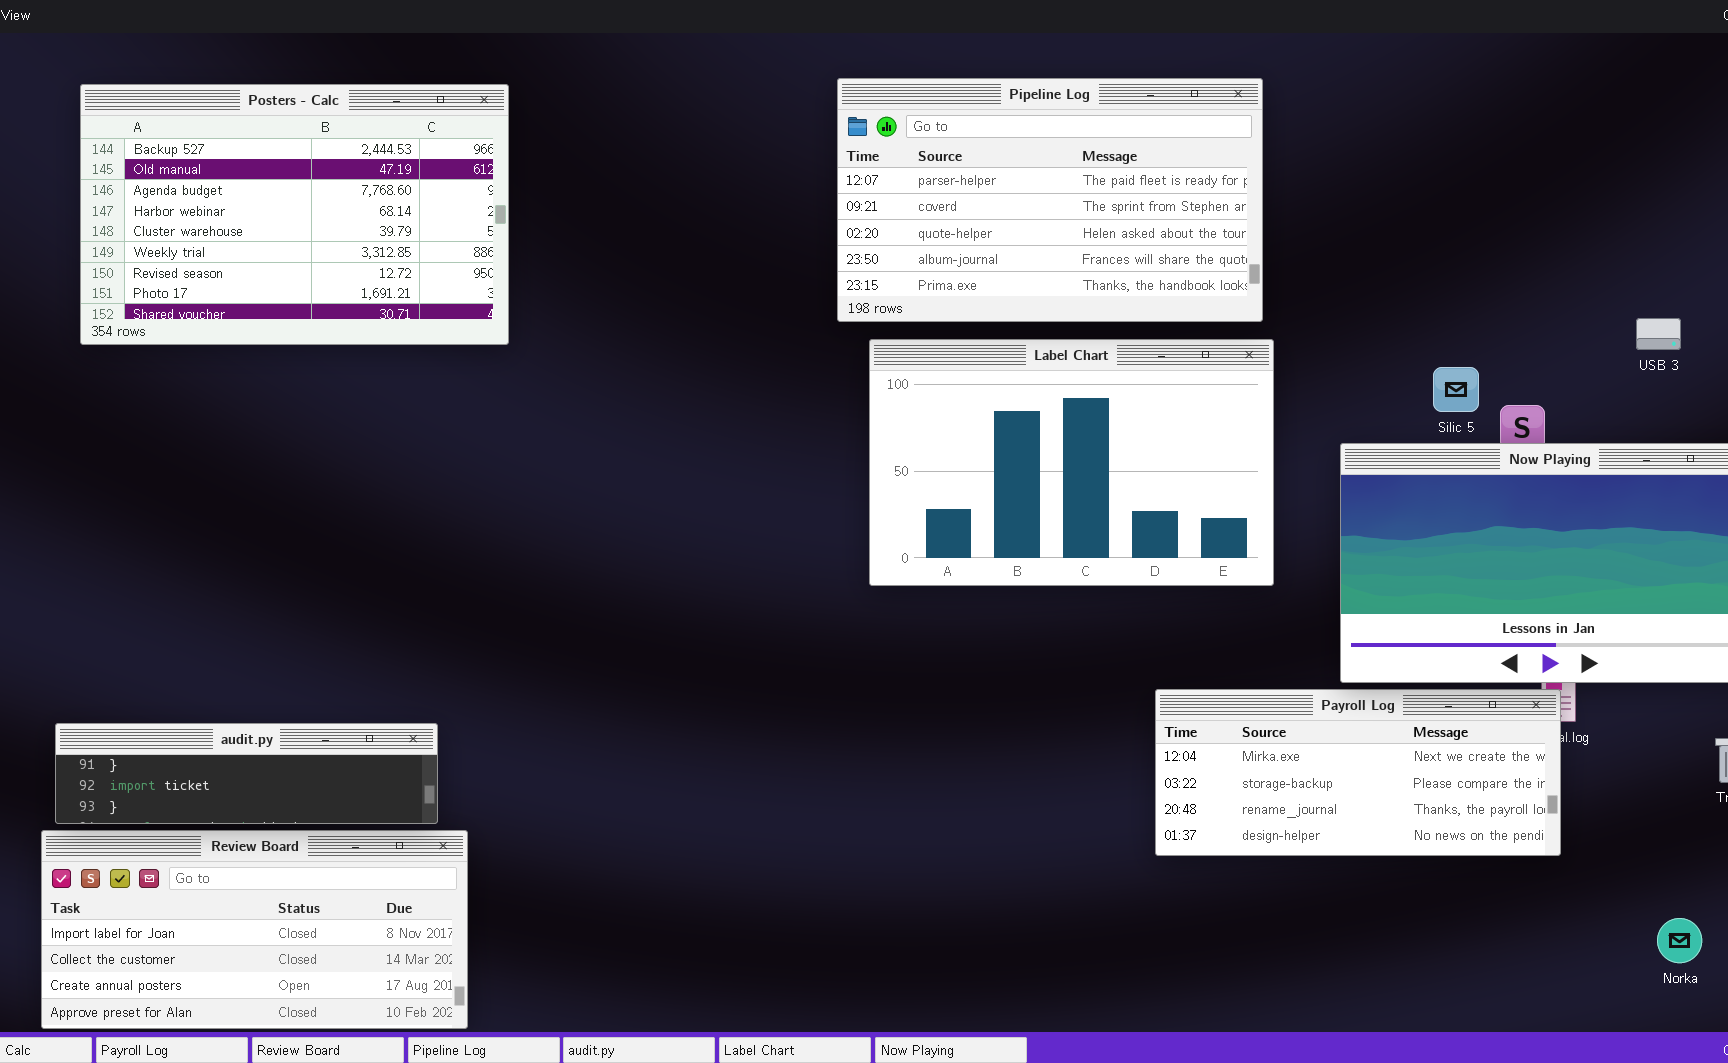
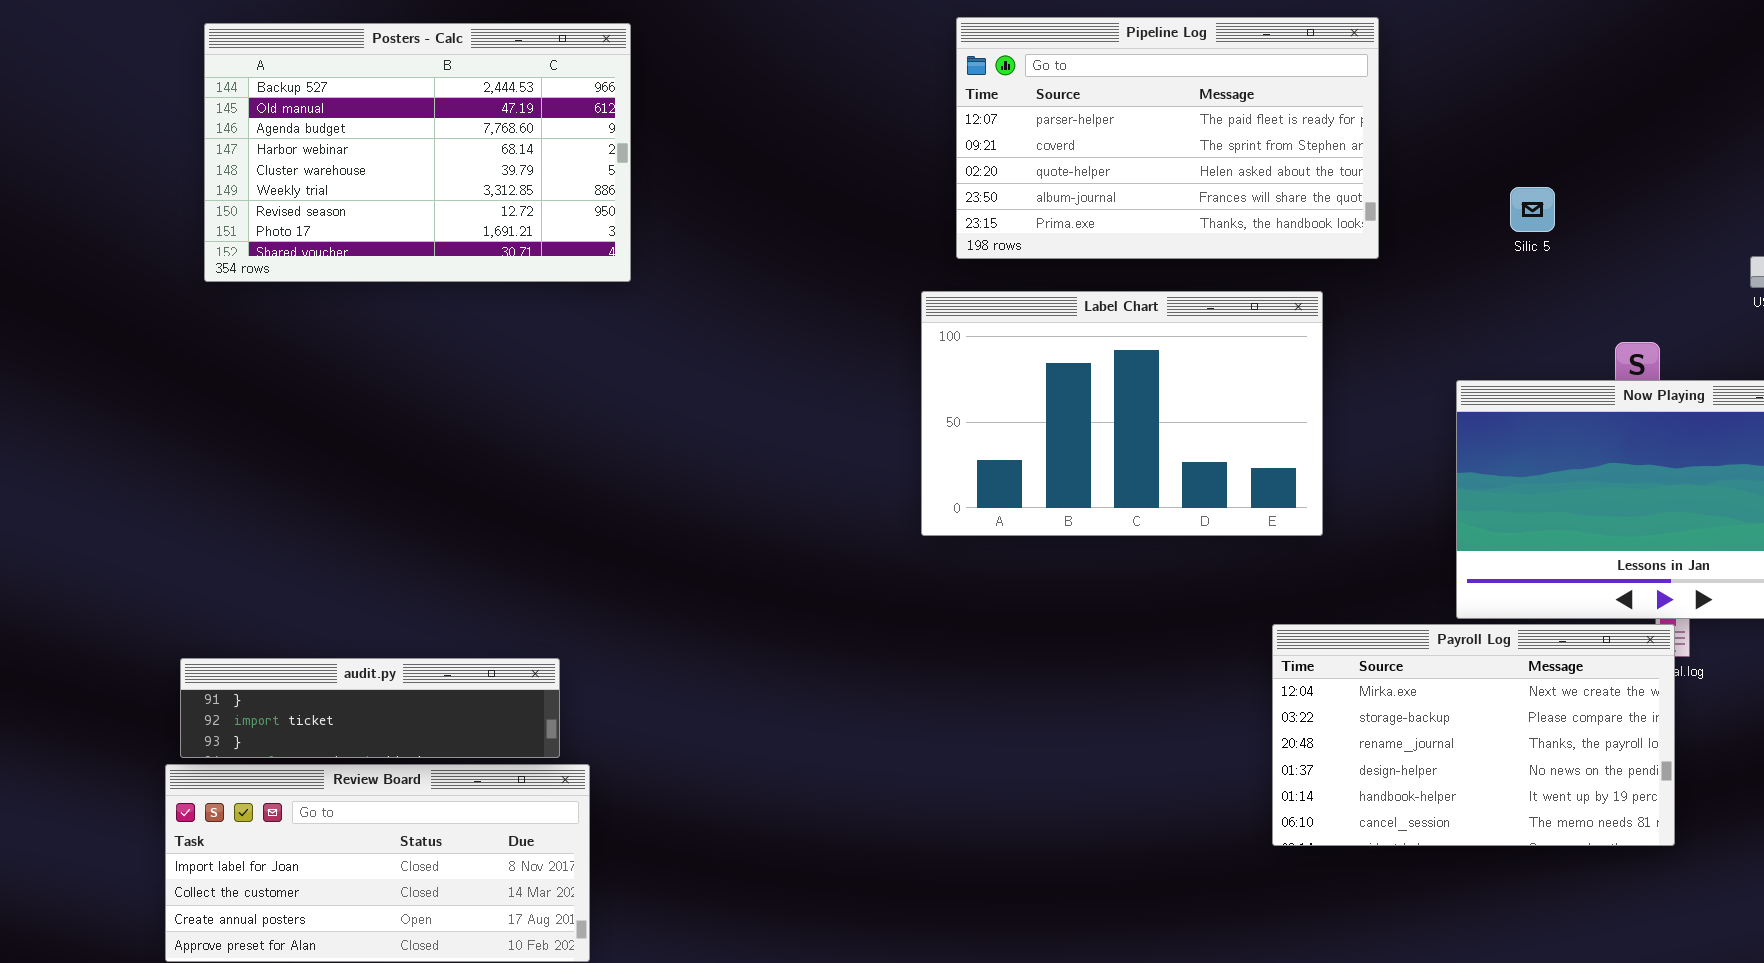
Label Chart: [869,339,1274,586] -> [921,291,1323,536], moved
Silic 5: [1433,367,1479,412] -> [1510,187,1555,232], moved
Payroll Log: [1155,689,1561,856] -> [1272,624,1675,846], resized

